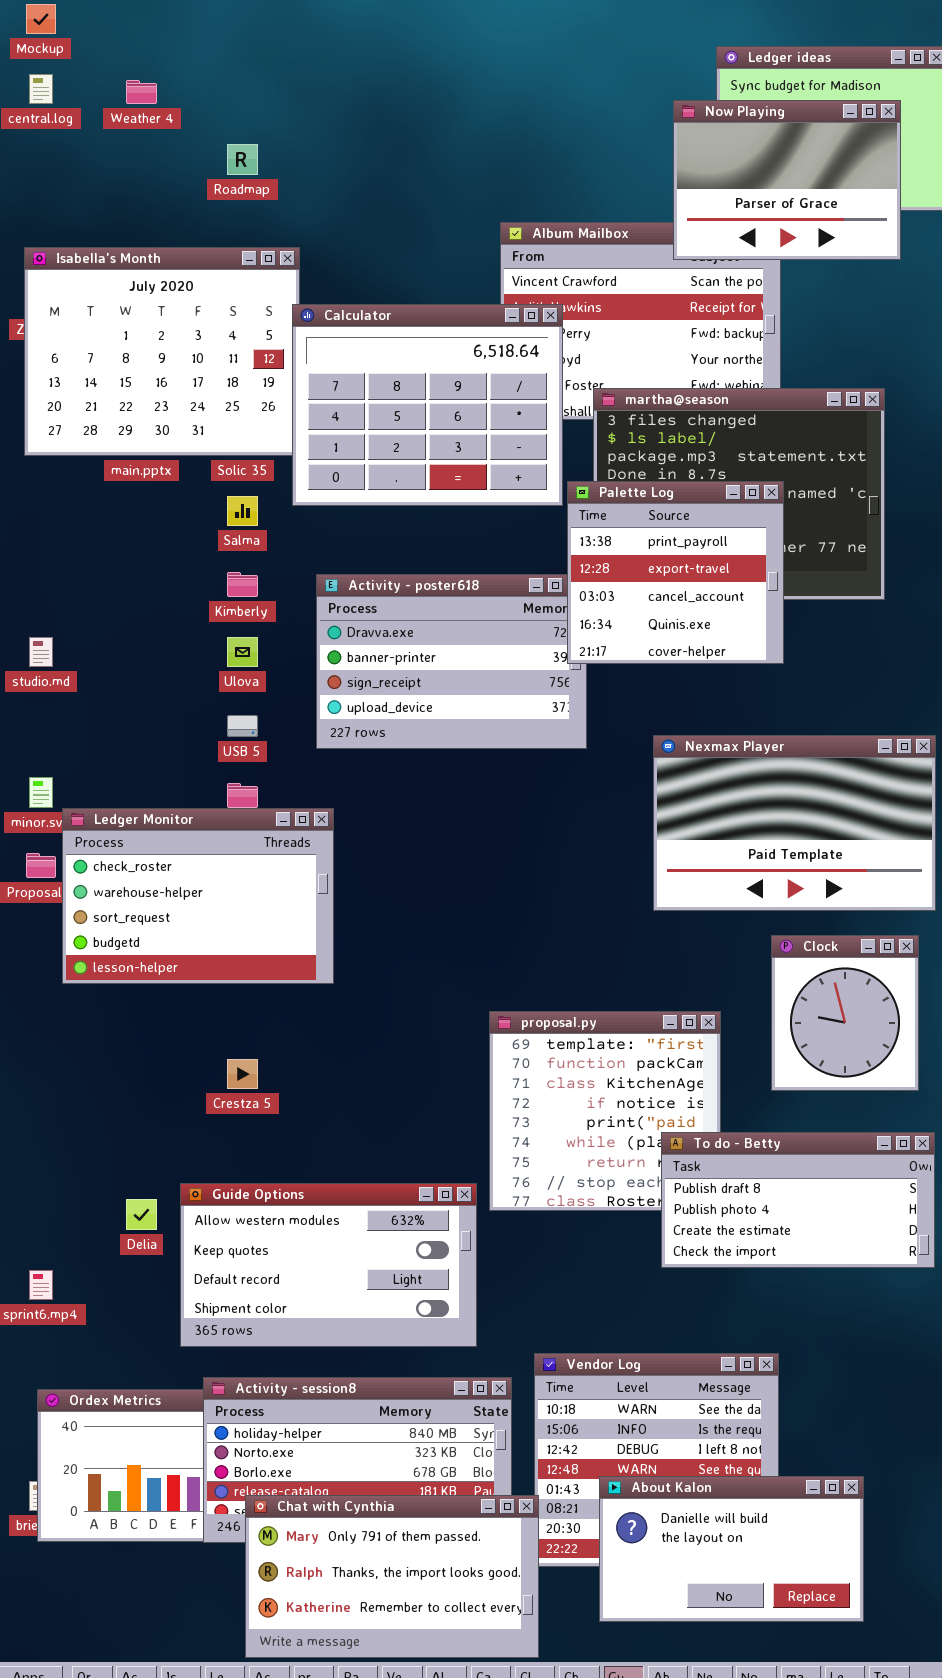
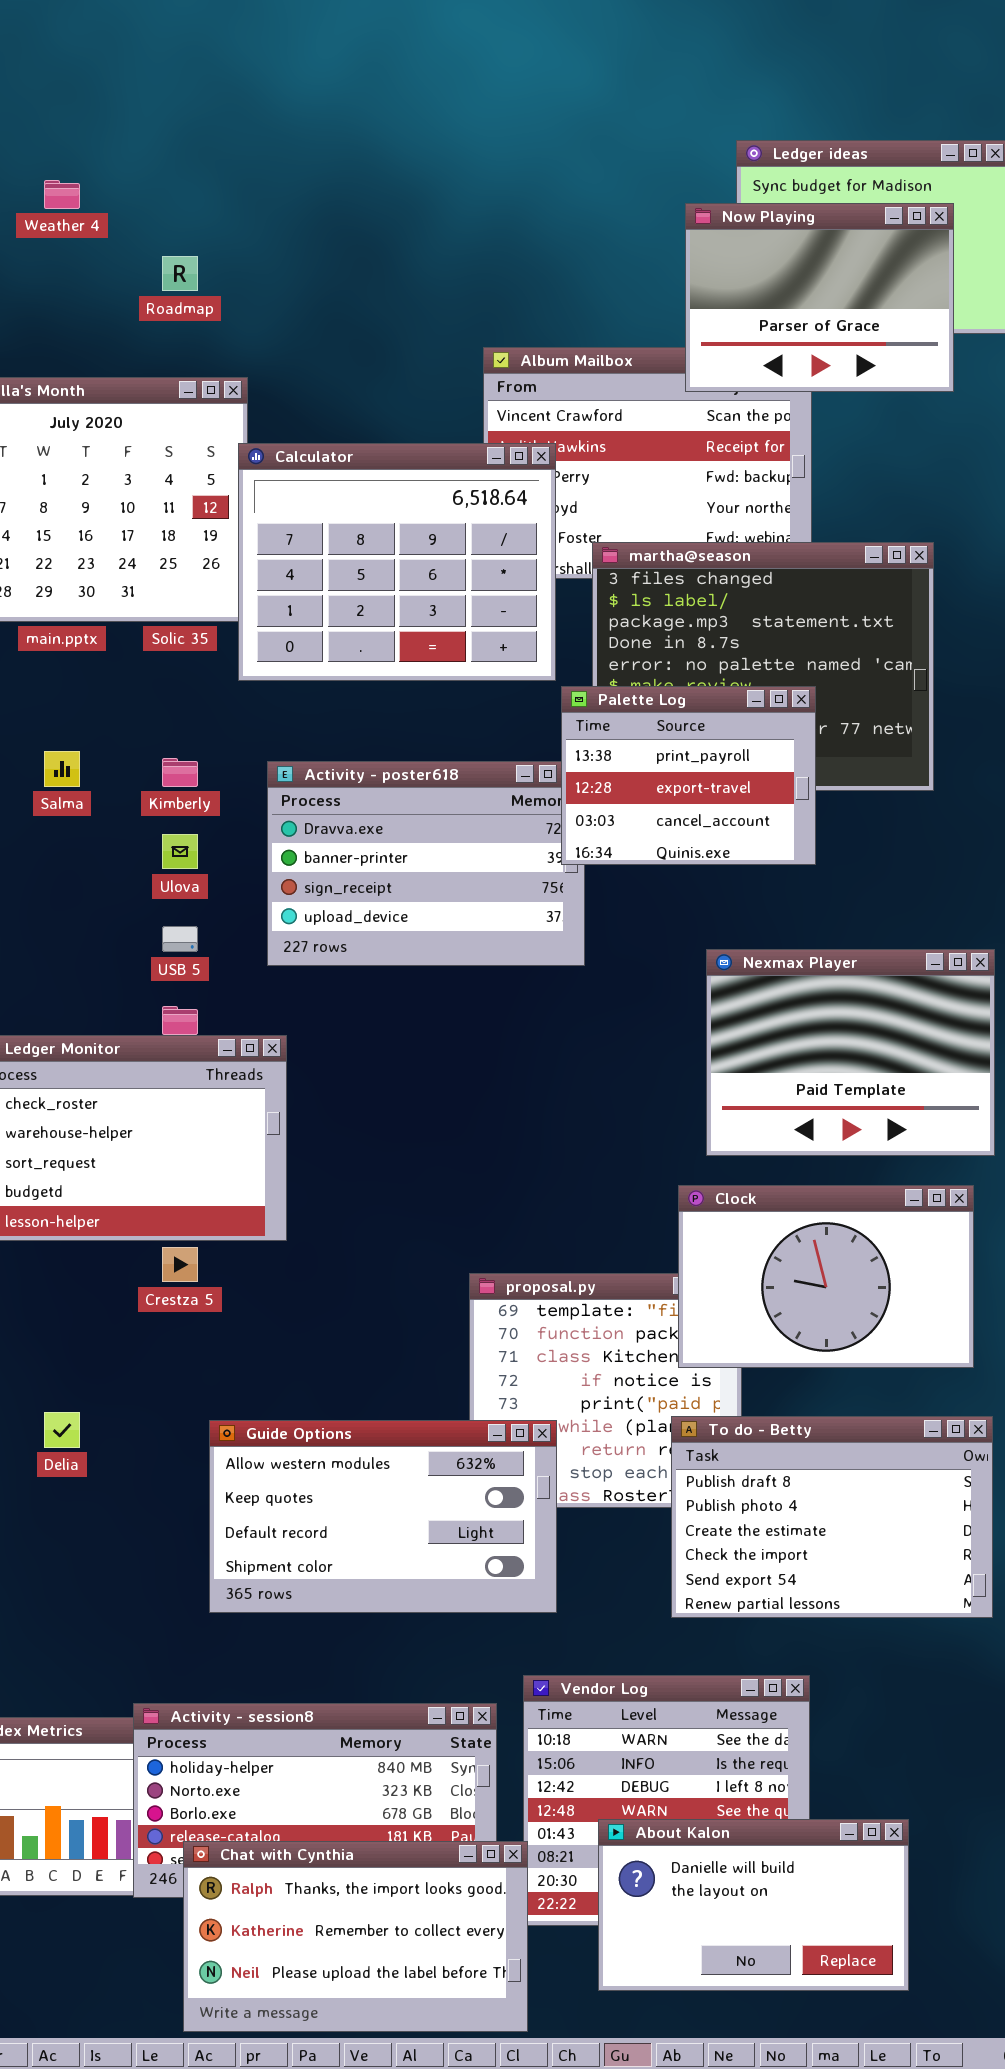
Palette Log: [567,481,784,664] -> [561,686,816,865], resized
Salma: [227,496,258,526] -> [44,751,80,787], moved
Nexmax Player: [653,735,936,911] -> [706,949,995,1156], resized
Clock: [771,935,919,1091] -> [678,1185,974,1368], resized
Crestza 5: [227,1059,258,1089] -> [162,1247,198,1282], moved
To do - Betty: [661,1132,935,1268] -> [671,1416,993,1618], resized
Guide Options: [180,1183,477,1347] -> [209,1420,557,1613], moved
Delia: [126,1199,157,1230] -> [44,1412,80,1448], moved
Chat with Cynthia: [245,1495,539,1658] -> [183,1841,528,2032], scrolled down 1 row

